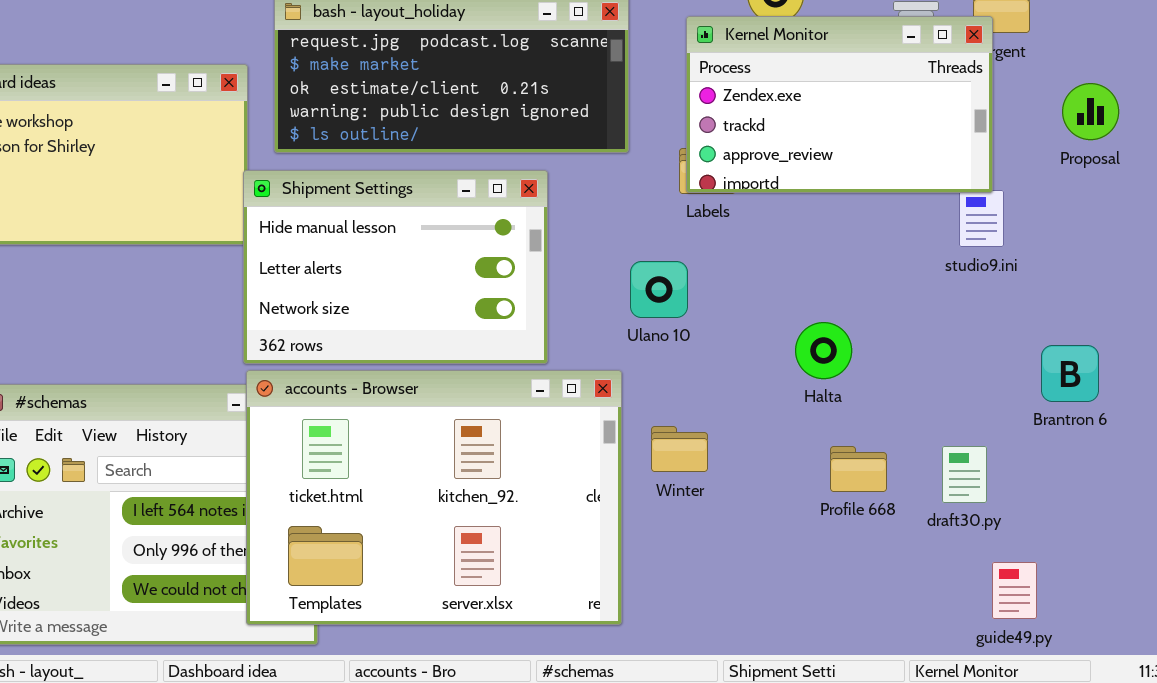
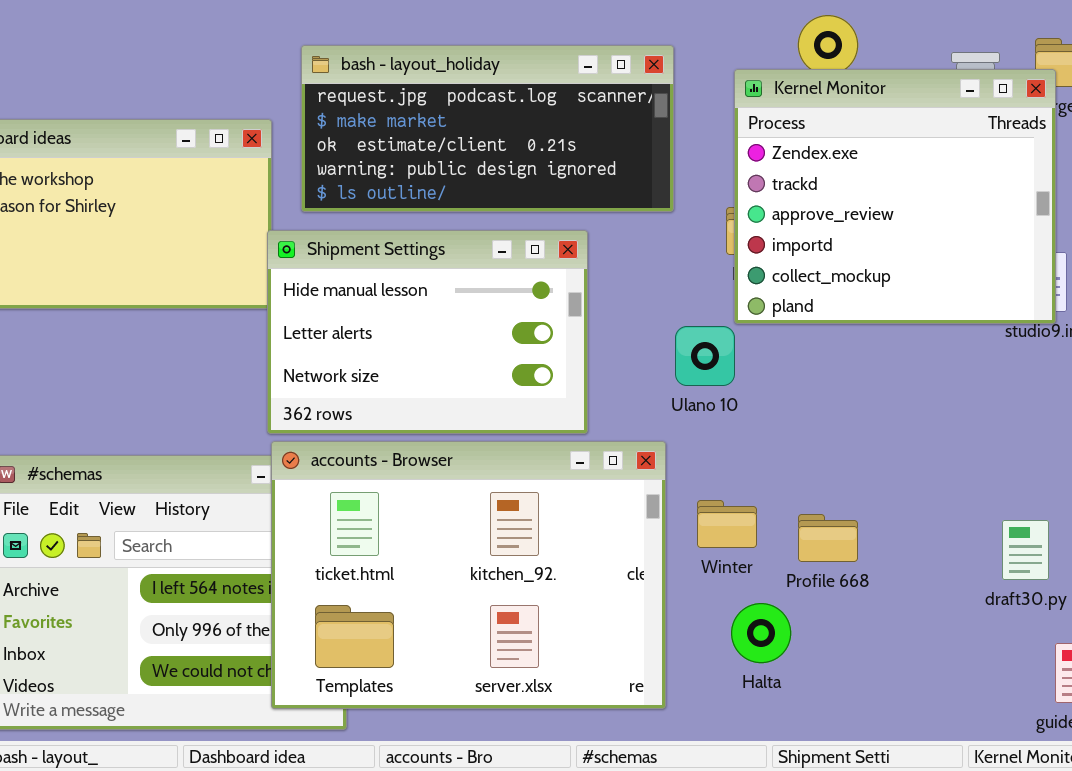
Kernel Monitor: [686,16,993,193] -> [734,69,1056,324], resized
Halta: [795,322,852,379] -> [731,603,791,663], moved
Profile 668: [830,446,887,492] -> [798,514,858,562], moved

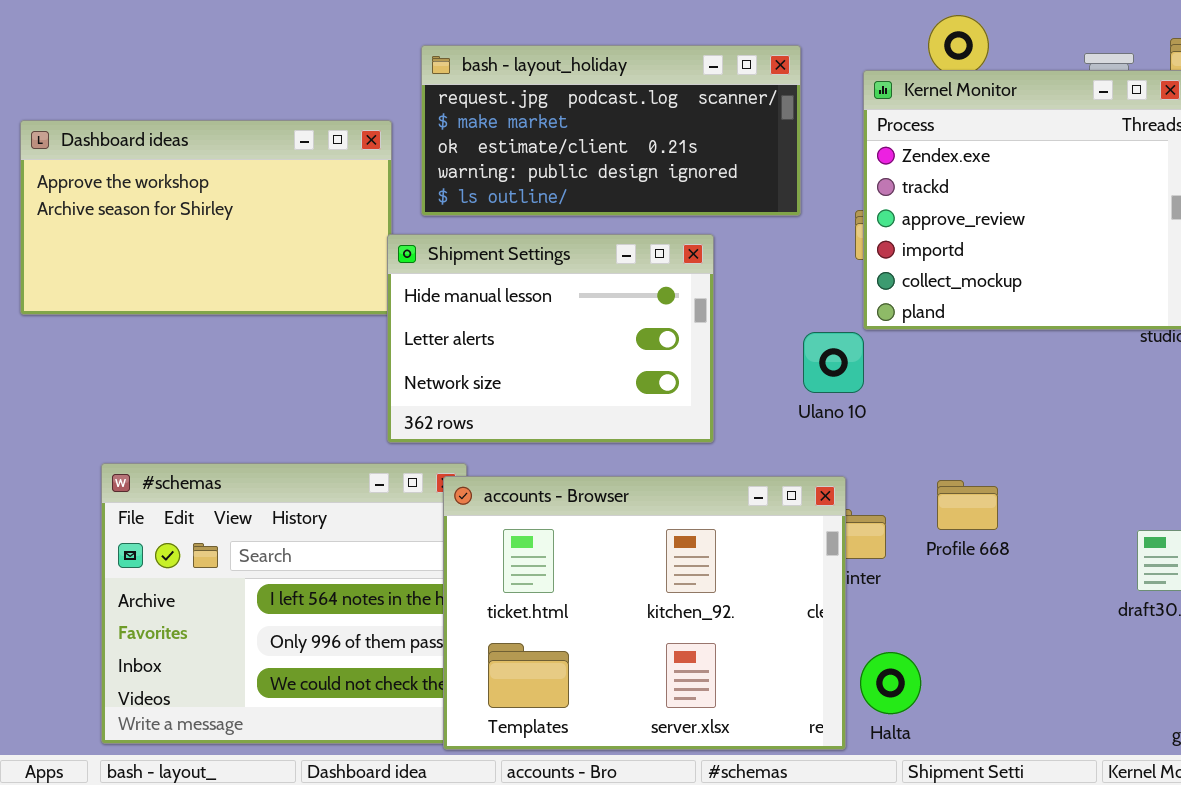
accounts - Browser: [271,441,666,709] -> [443,476,846,750], moved
Profile 668: [798,514,858,562] -> [937,480,998,530], moved
Halta: [731,603,791,663] -> [860,652,921,714], moved

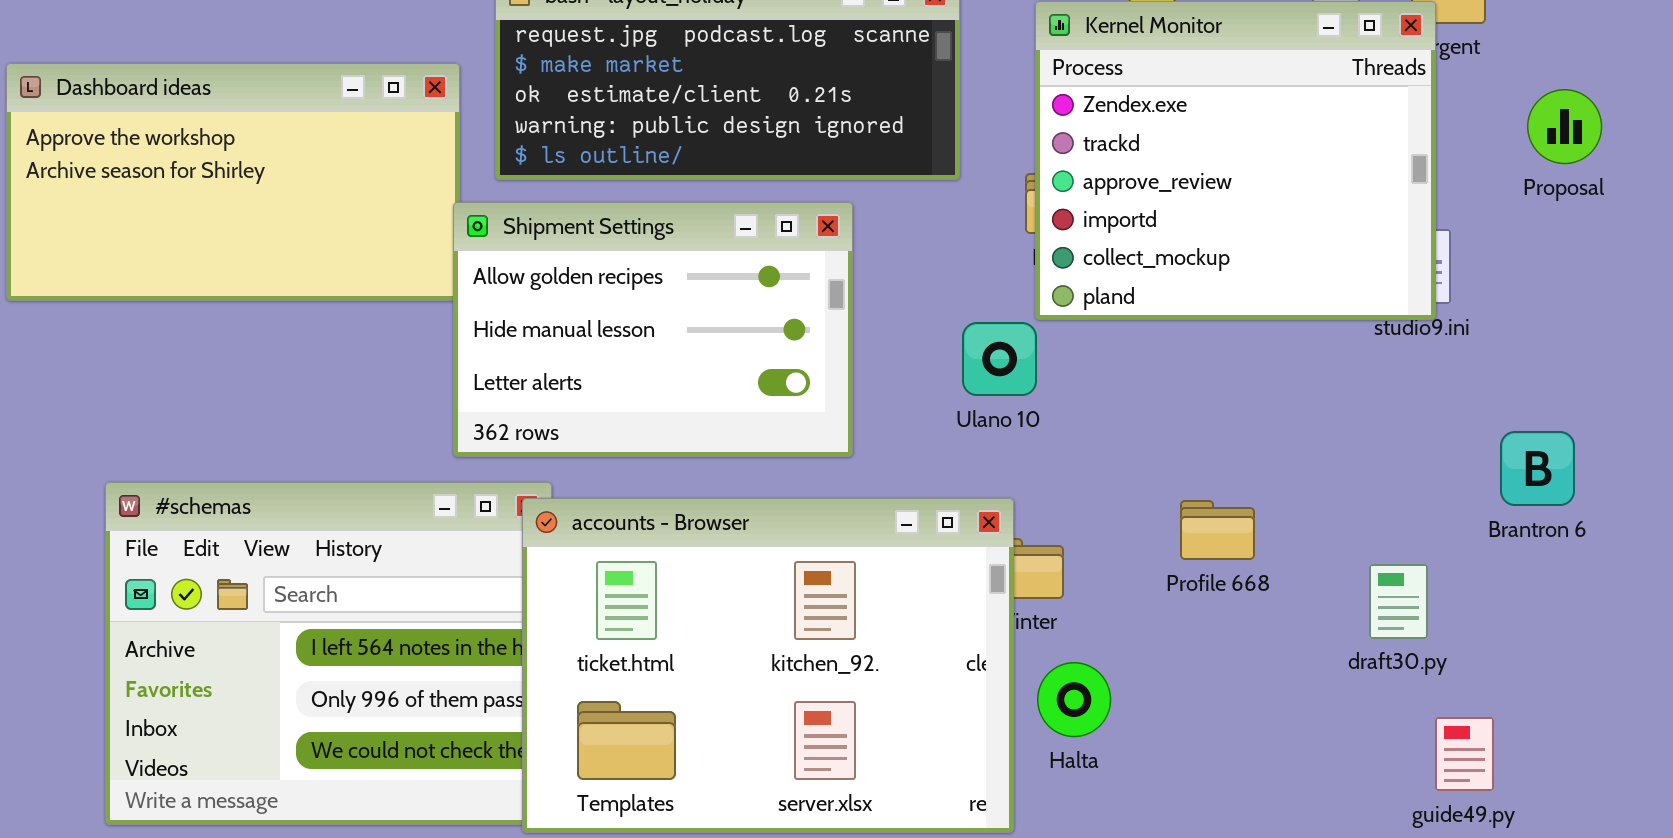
Shipment Settings: [387,234,714,443] -> [453,202,853,457], scrolled up 1 row
Profile 668: [937,480,998,530] -> [1180,500,1255,560], moved
Halta: [860,652,921,714] -> [1037,662,1111,737], moved

